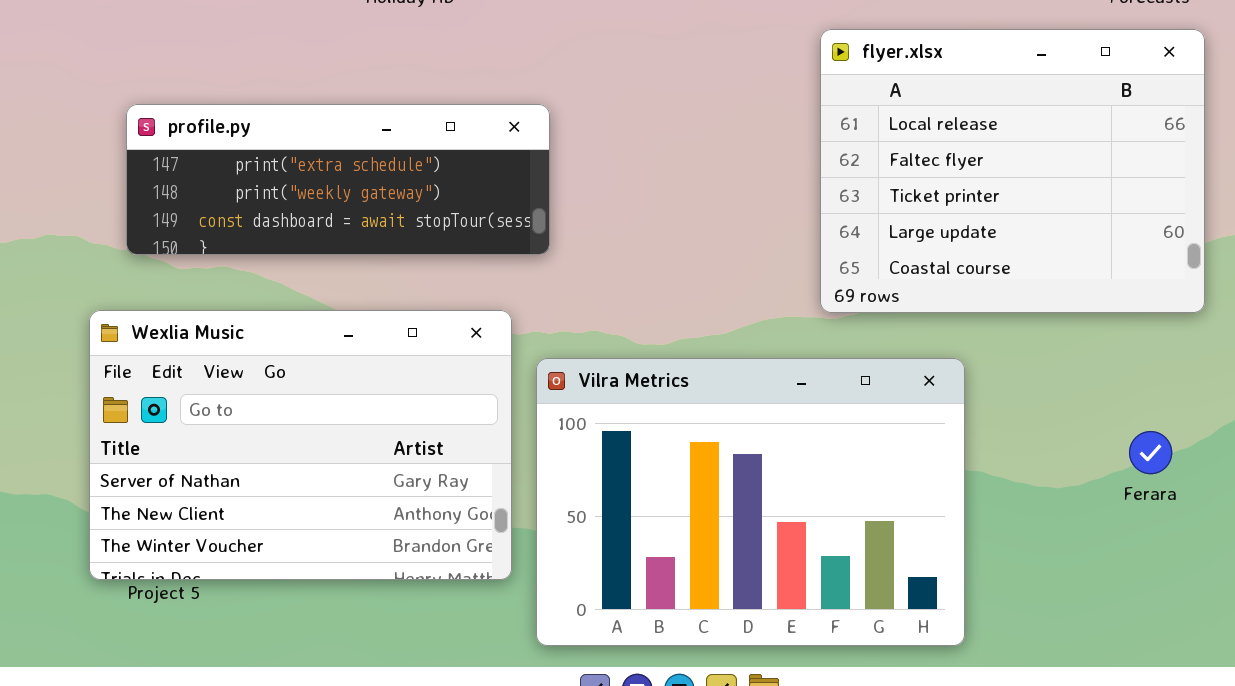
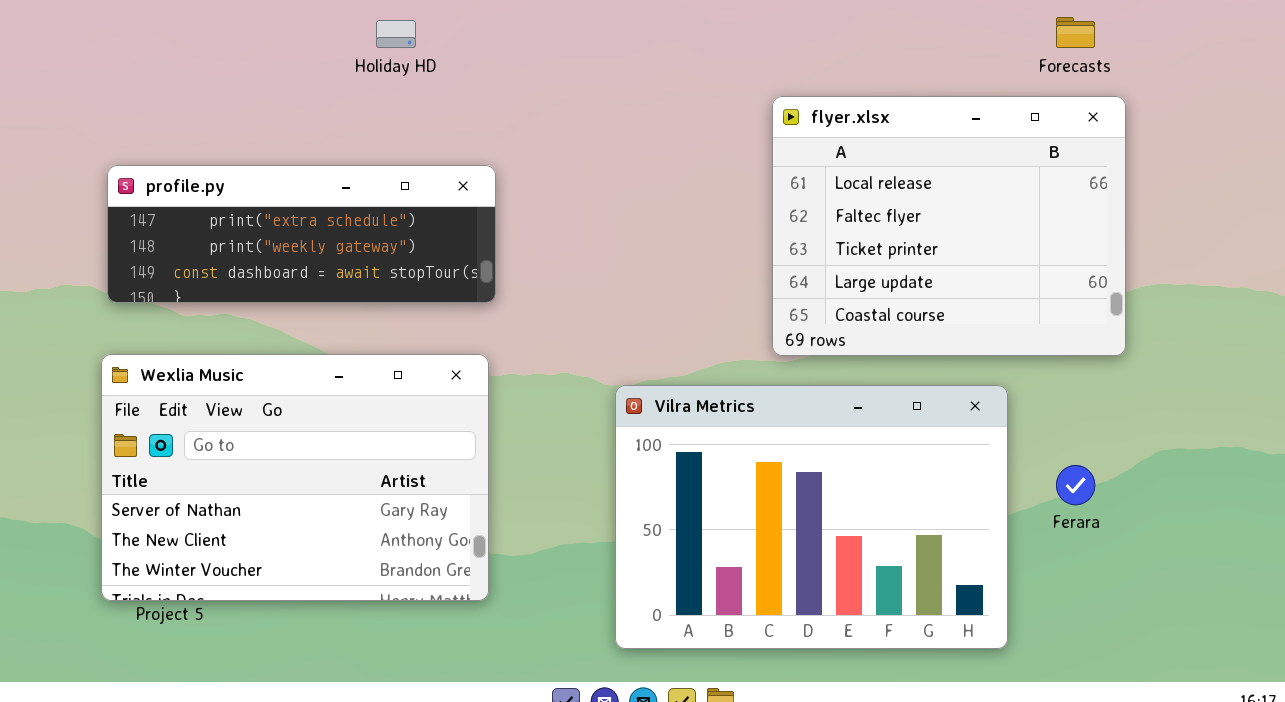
profile.py: [126,104,550,255] -> [107,165,496,303], moved
Vilra Metrics: [536,358,965,646] -> [615,385,1008,649], moved

